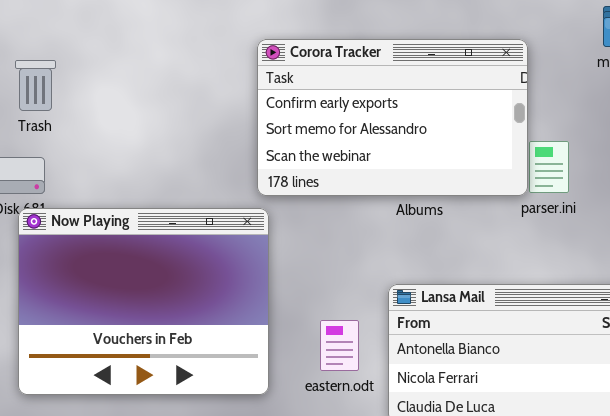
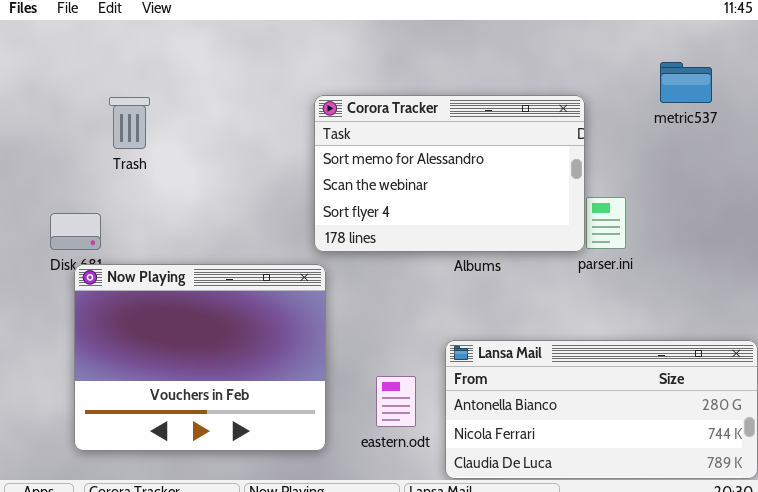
Corora Tracker: [257,39,528,196] -> [314,95,585,252], scrolled down 1 row
Trash: [15,60,56,111] -> [109,97,150,149], moved

